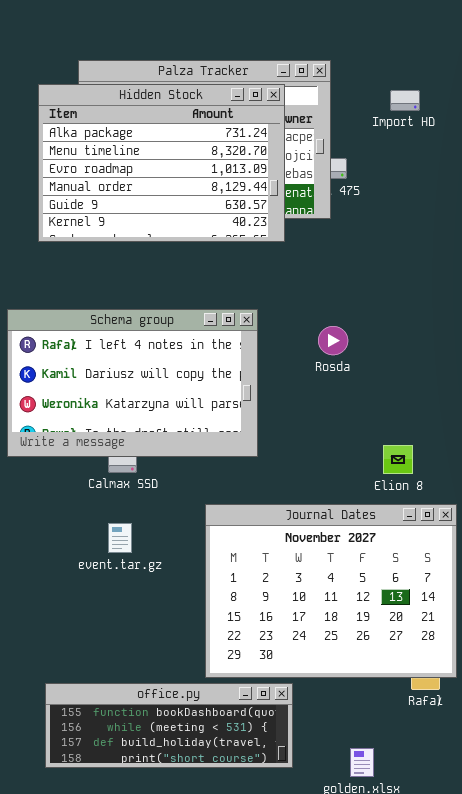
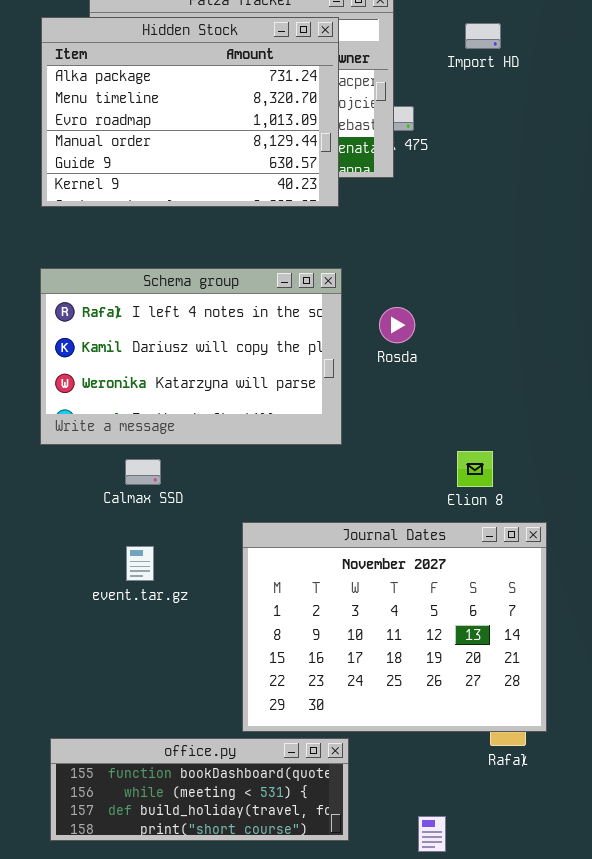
Schema group: [7,309,258,457] -> [40,268,342,445], moved

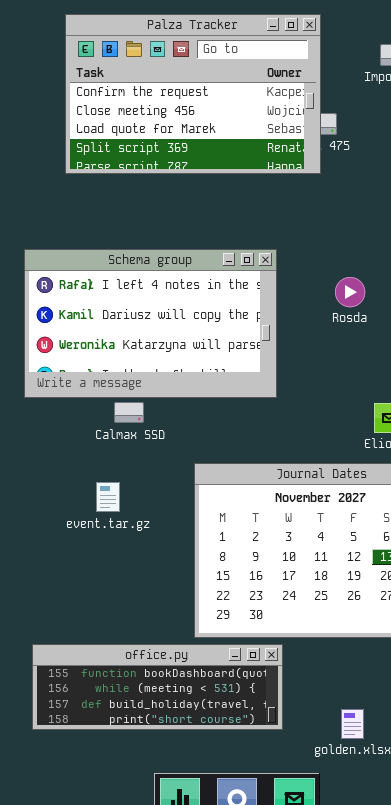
Hidden Stock: [41,17,339,207] -> none, closed
Rosda: [379,307,415,343] -> [335,277,365,307], moved
Calmax SSD: [125,459,161,485] -> [114,402,144,423], moved

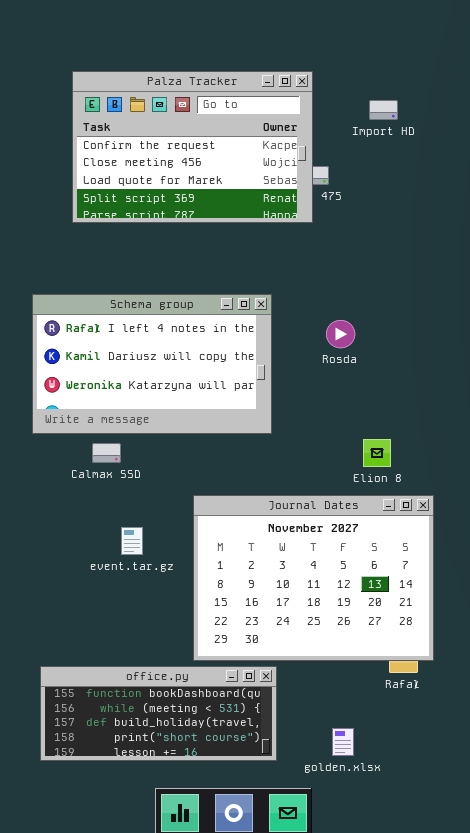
Calmax SSD: [114,402,144,423] -> [92,443,121,463], moved
event.tar.gz: [96,482,120,512] -> [121,527,143,555], moved
office.py: [32,644,283,730] -> [40,666,277,761], resized

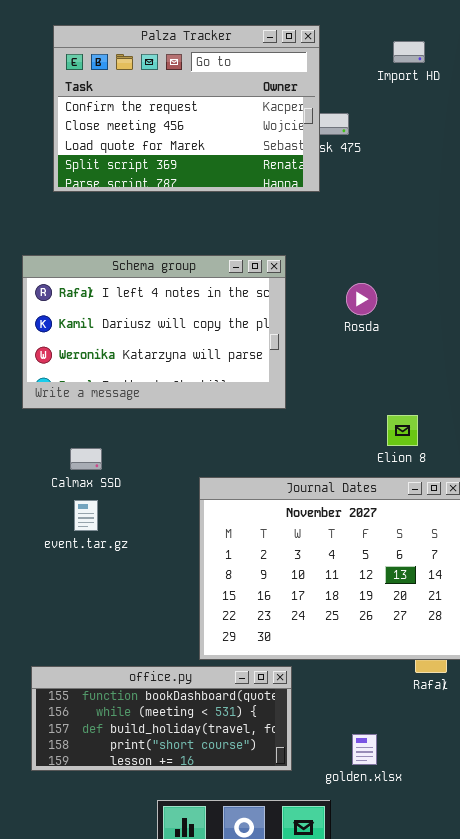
Palza Tracker: [72,71,313,223] -> [53,25,320,192], moved
Calmax SSD: [92,443,121,463] -> [70,448,102,470], moved
event.tar.gz: [121,527,143,555] -> [74,500,98,531], moved

